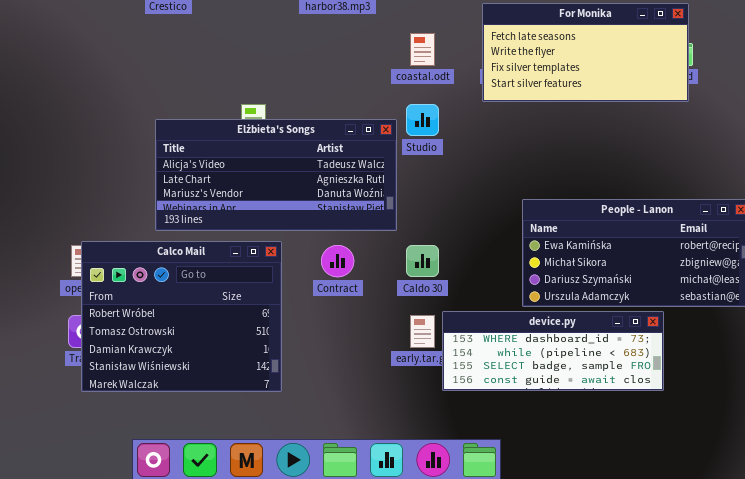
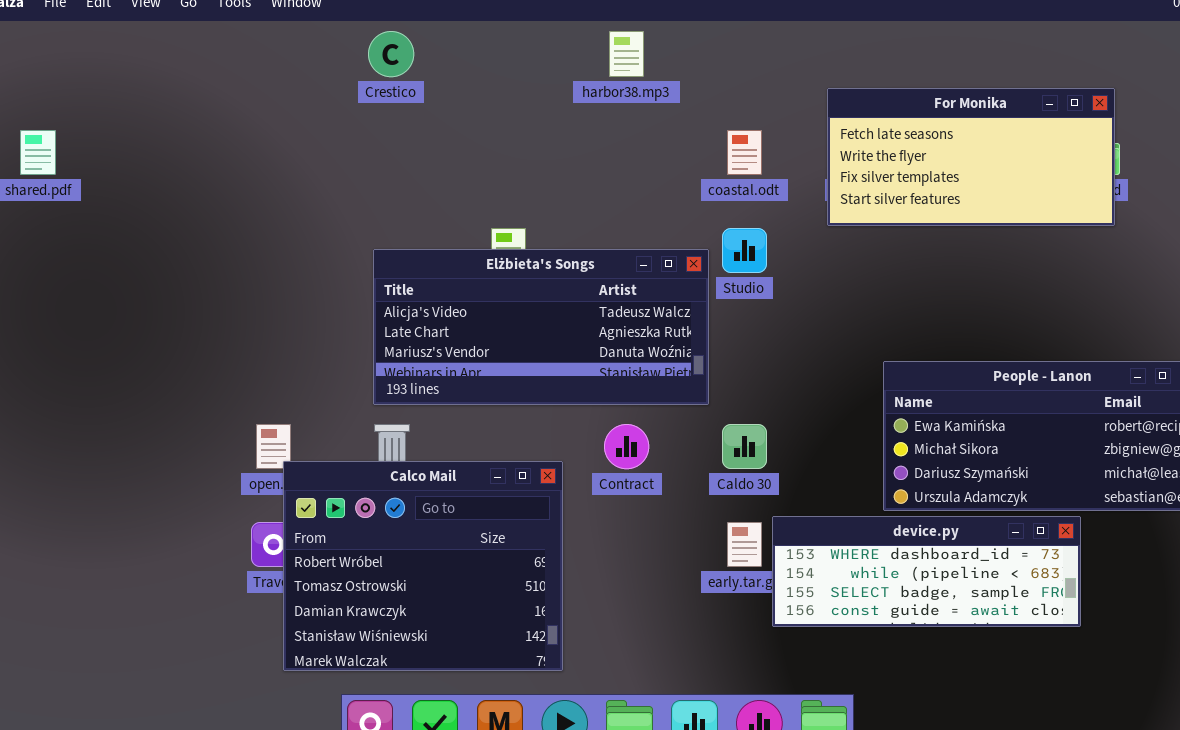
Calco Mail: [81,241,282,392] -> [283,461,563,671], moved

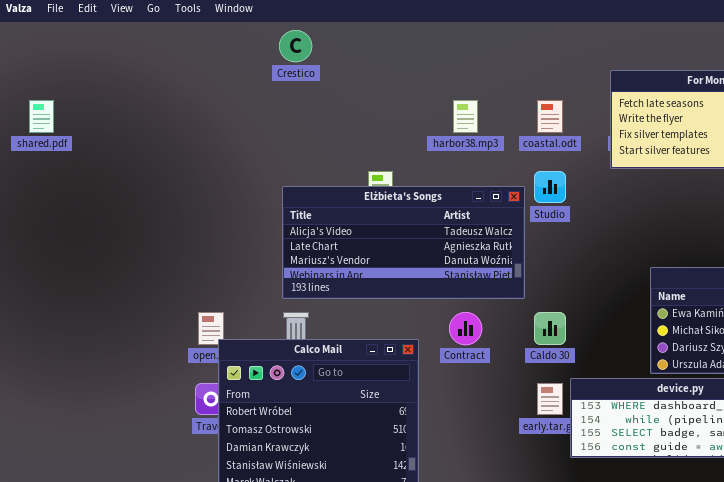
harbor38.mp3: [609,31,644,77] -> [453,100,478,133], moved

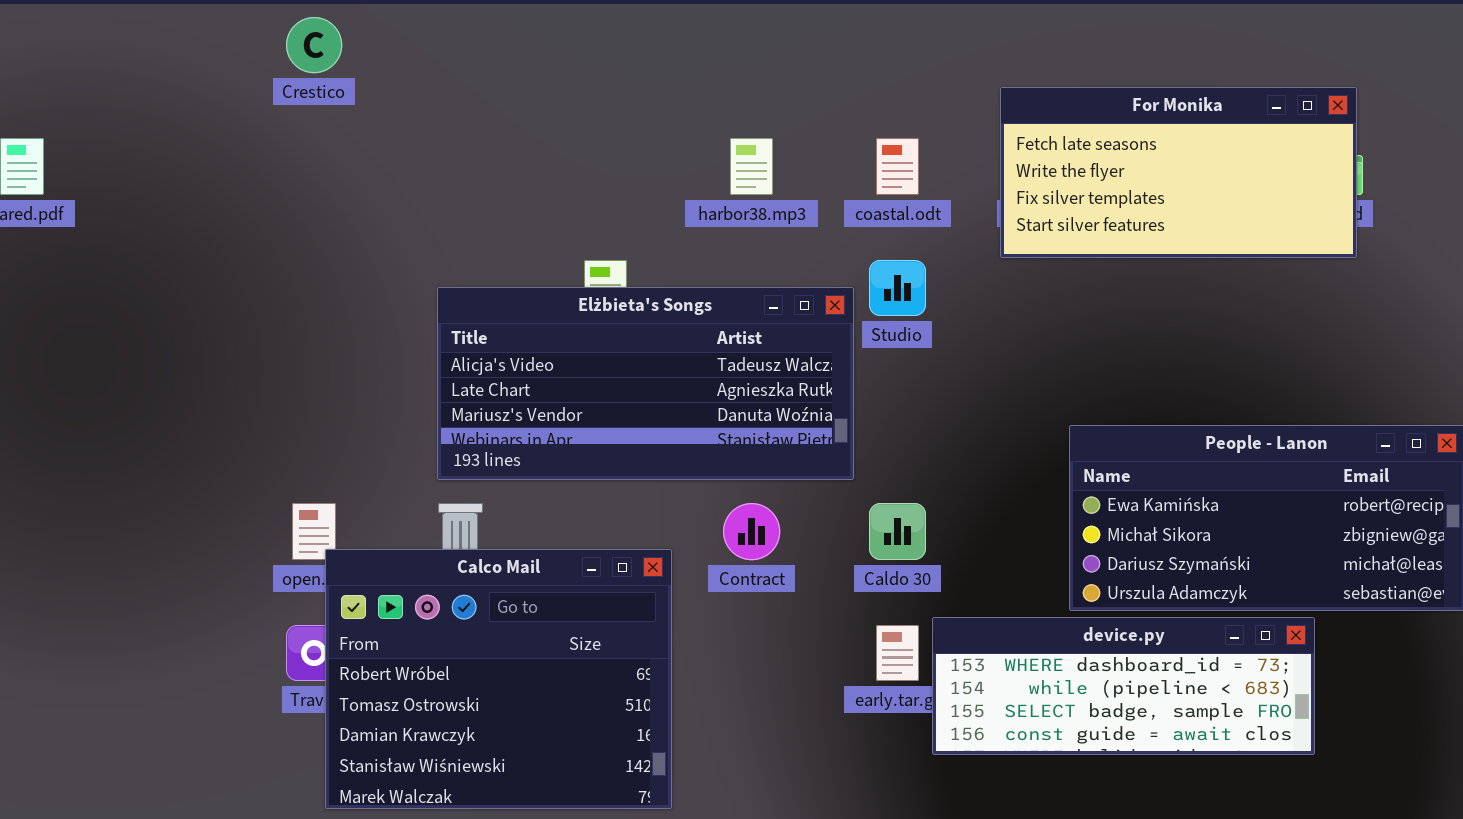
Crestico: [279,30,312,62] -> [286,17,342,73], moved

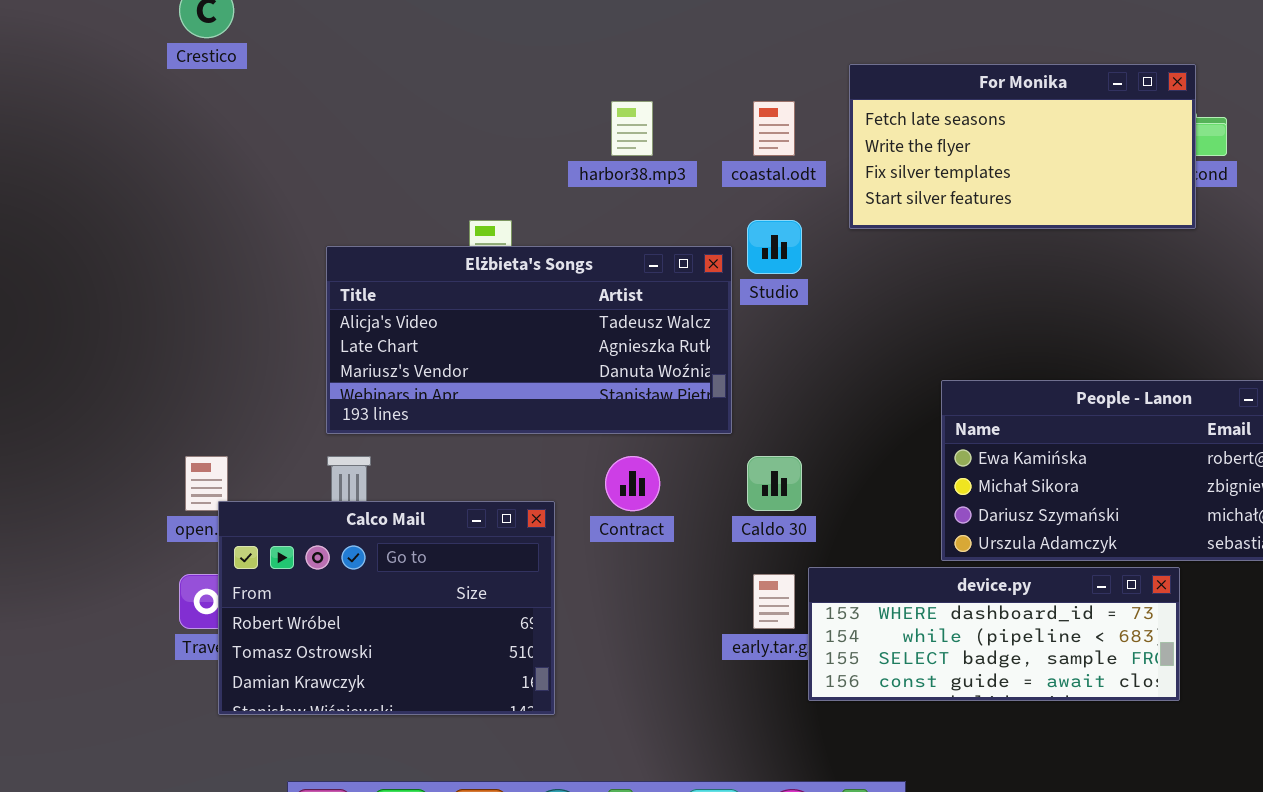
For Monika: [1000,87,1357,258] -> [849,64,1196,229], moved
Calco Mail: [325,549,672,809] -> [218,501,555,715], resized

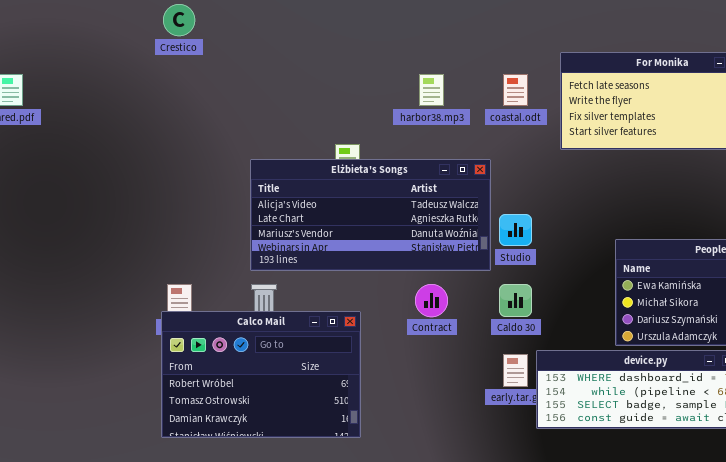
Studio: [747,220,802,274] -> [499,214,532,246], moved
Calco Mail: [218,501,555,715] -> [161,311,361,438], moved

